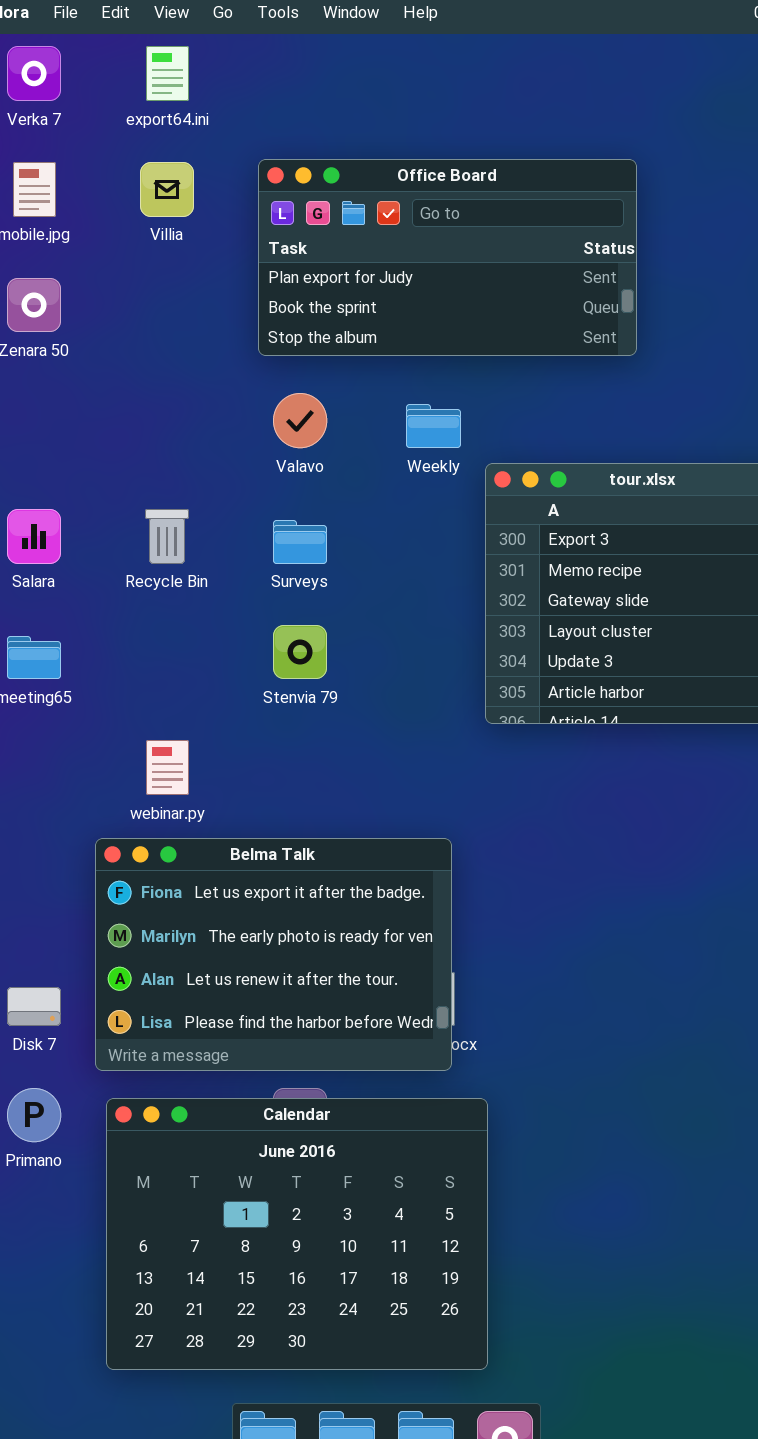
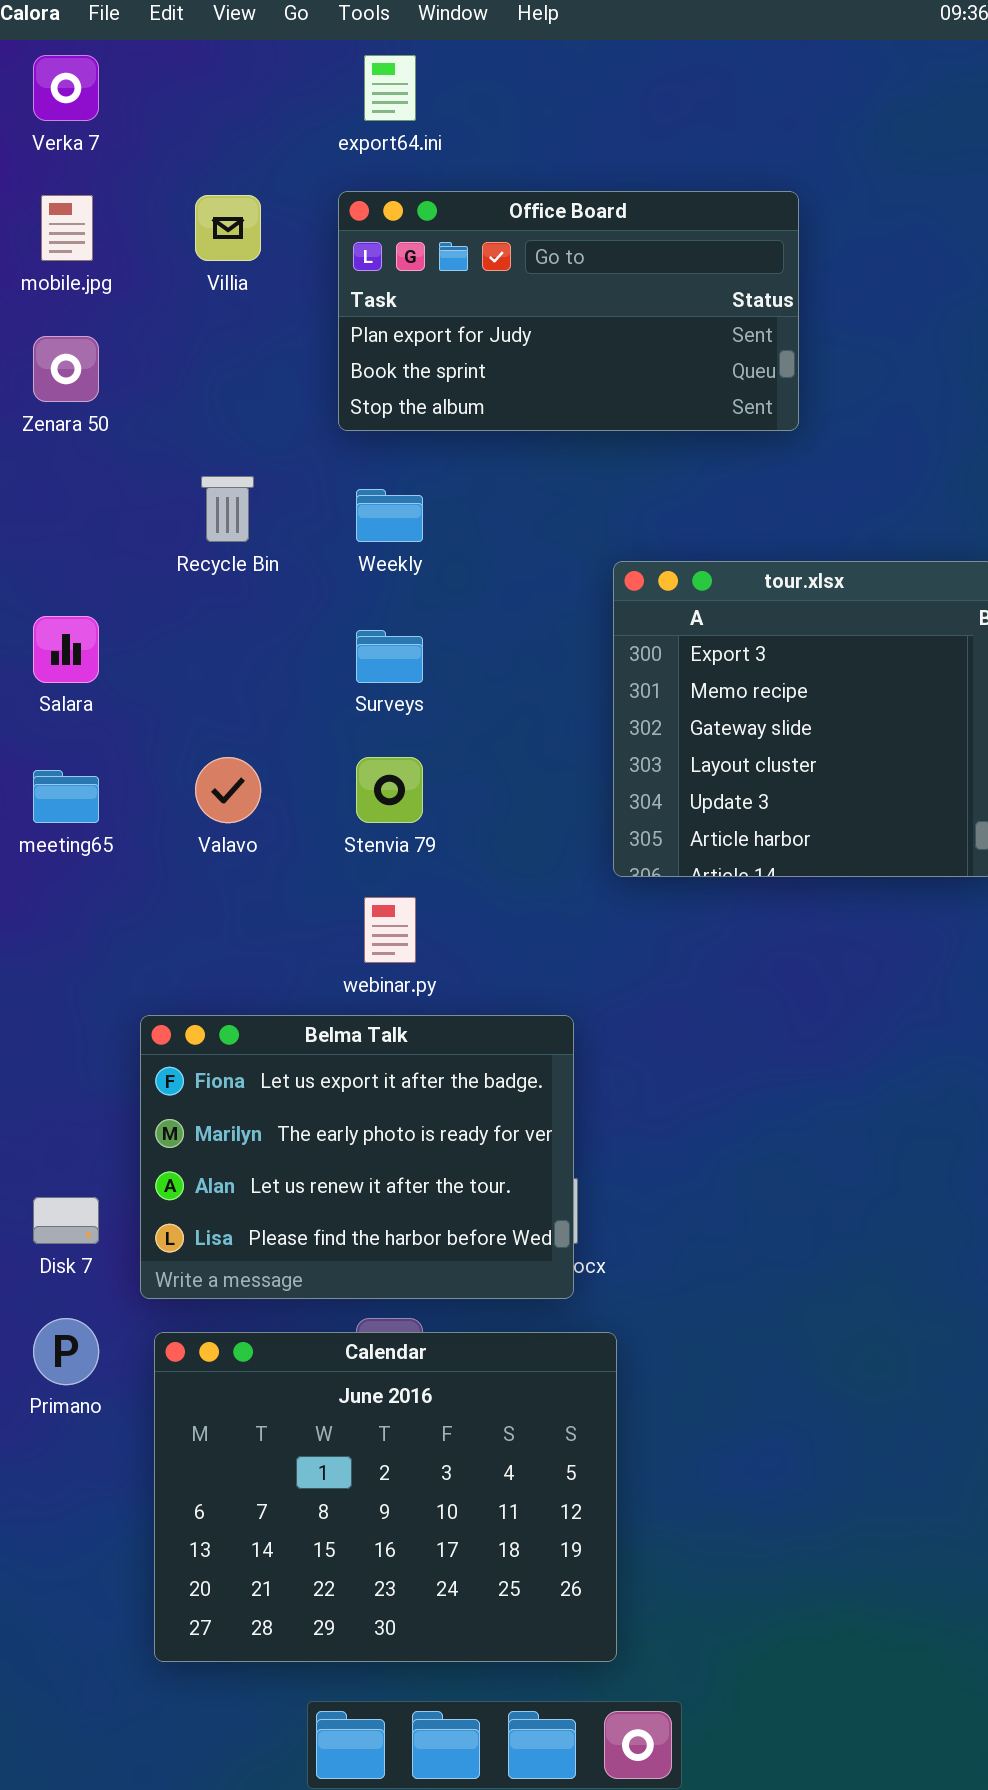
export64.ini: [146,46,189,101] -> [364,55,416,121], moved
Valavo: [273,393,327,448] -> [195,757,261,823], moved
Weekly: [406,404,461,448] -> [356,489,423,542], moved
Recycle Bin: [145,509,189,564] -> [201,476,254,542], moved
webinar.py: [146,740,189,795] -> [364,897,416,963], moved

